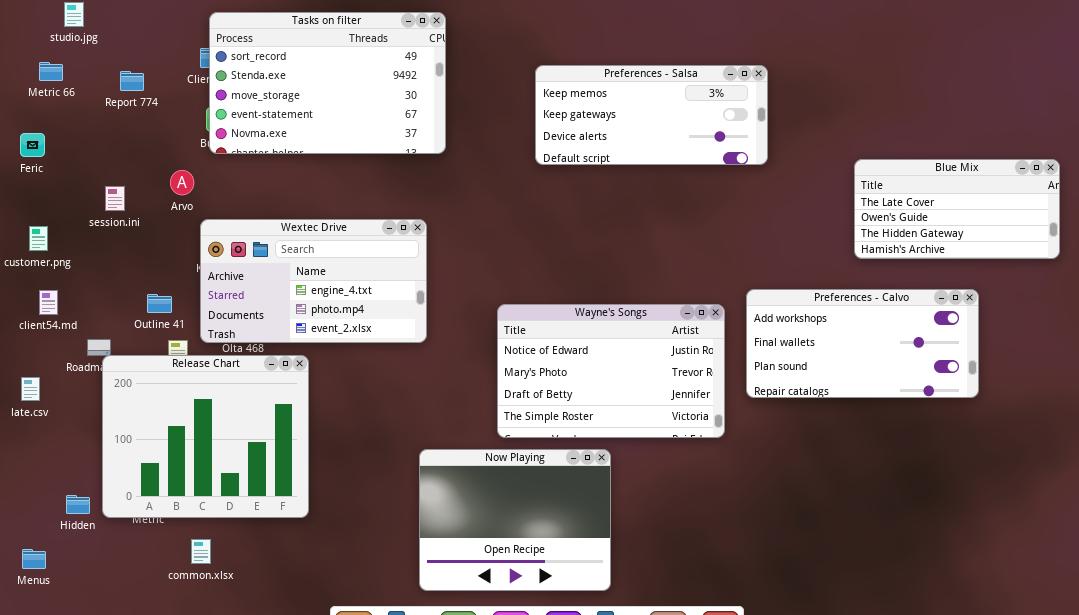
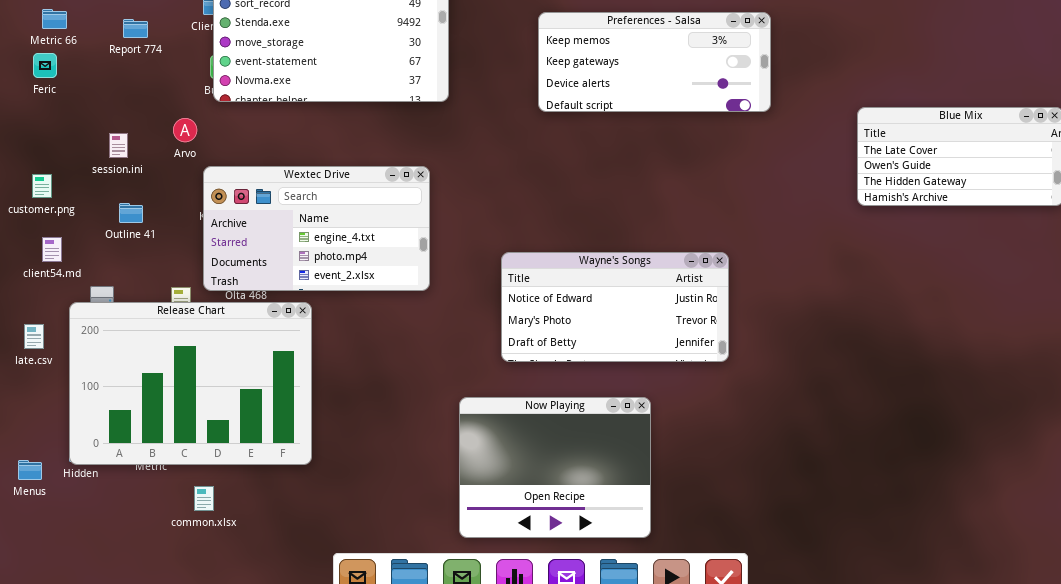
Feric: [20,133,45,157] -> [33,53,57,78], moved
Preferences - Calvo: [746,289,979,398] -> none, closed
Outline 41: [147,294,172,313] -> [119,203,143,223], moved
Wayne's Songs: [497,304,725,438] -> [501,252,729,362], resized
Release Chart: [102,355,309,518] -> [69,302,312,465], resized
Now Playing: [419,449,611,591] -> [459,397,651,538], moved
Menus: [22,549,46,569] -> [18,460,42,480], moved

